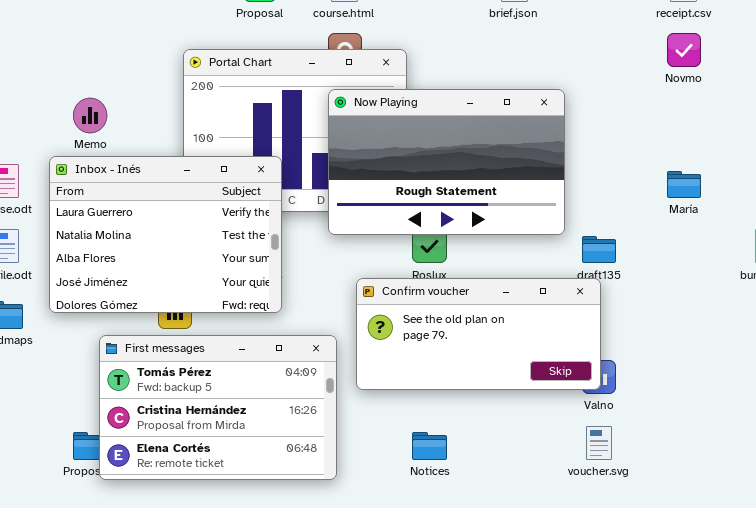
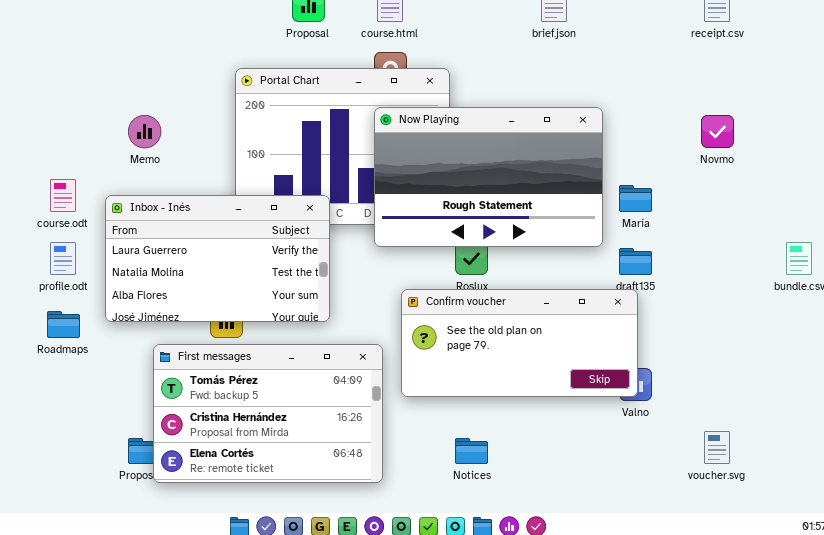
Novmo: [667,33,701,67] -> [701,115,734,148], moved
Inbox - Inés: [49,156,282,313] -> [105,195,330,322], resized
María: [667,171,701,198] -> [619,185,652,212], moved
voucher.svg: [586,426,612,460] -> [704,431,730,464], moved

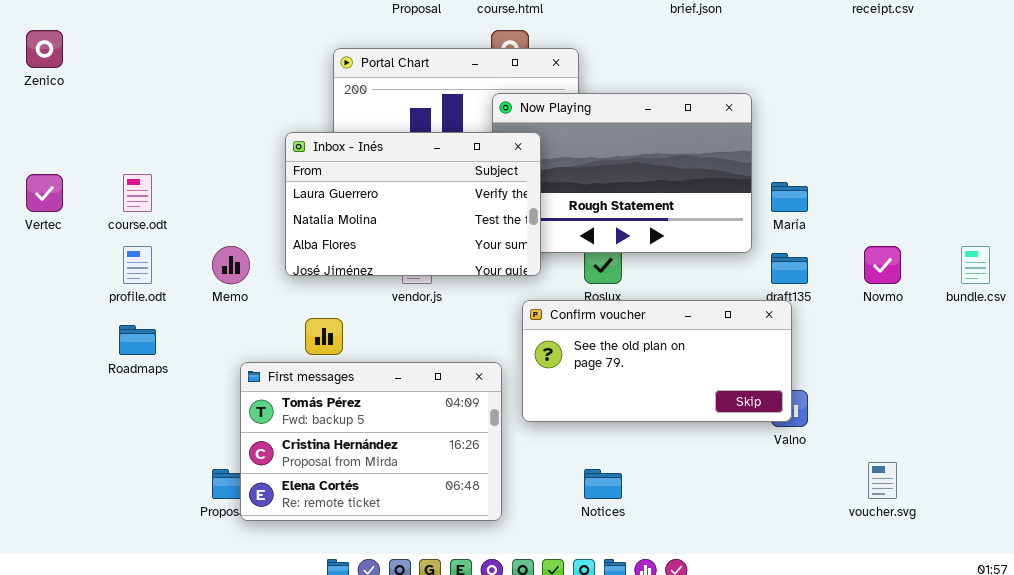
Memo: [128,115,161,148] -> [212,246,250,284], moved
Novmo: [701,115,734,148] -> [864,246,901,284], moved
Inbox - Inés: [105,195,330,322] -> [285,132,541,276], moved

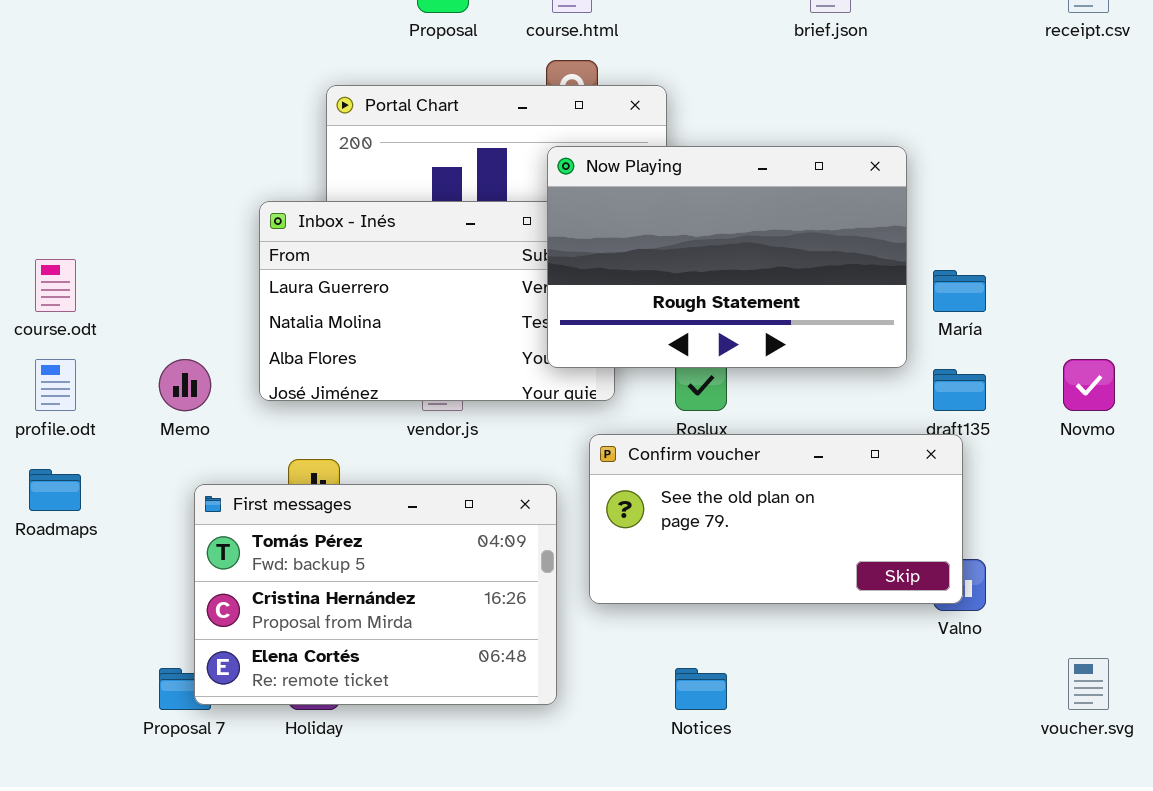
Now Playing: [492,93,752,253] -> [547,146,907,368], raised
First messages: [240,362,502,521] -> [194,484,557,705], moved

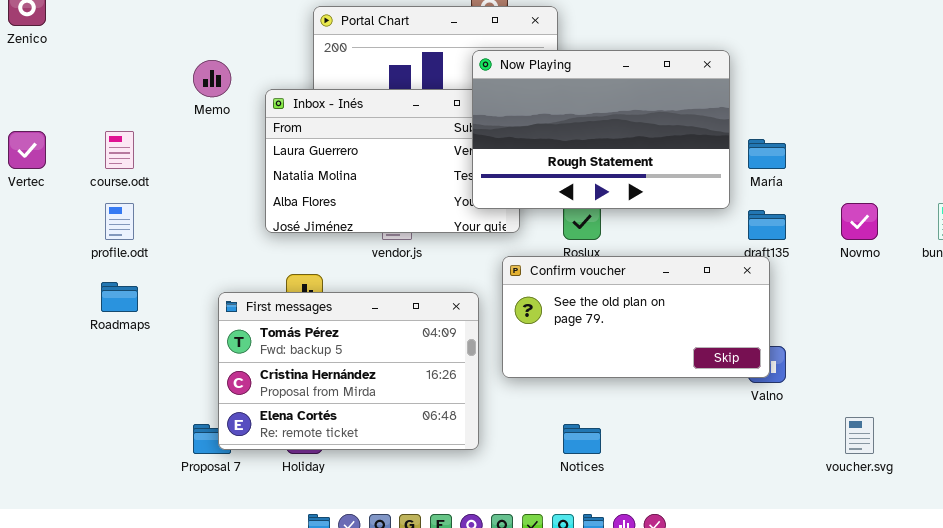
Memo: [159,359,211,411] -> [193,60,231,97], moved

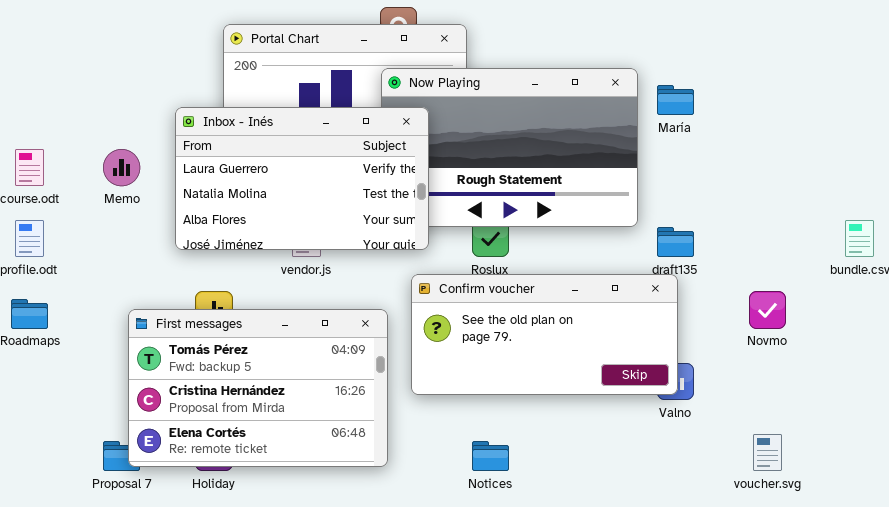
Memo: [193,60,231,97] -> [103,149,140,186], moved
Inbox - Inés: [265,89,520,233] -> [175,107,429,250], raised
María: [748,139,786,169] -> [657,85,694,115], moved
Novmo: [841,203,878,240] -> [749,291,786,329], moved

